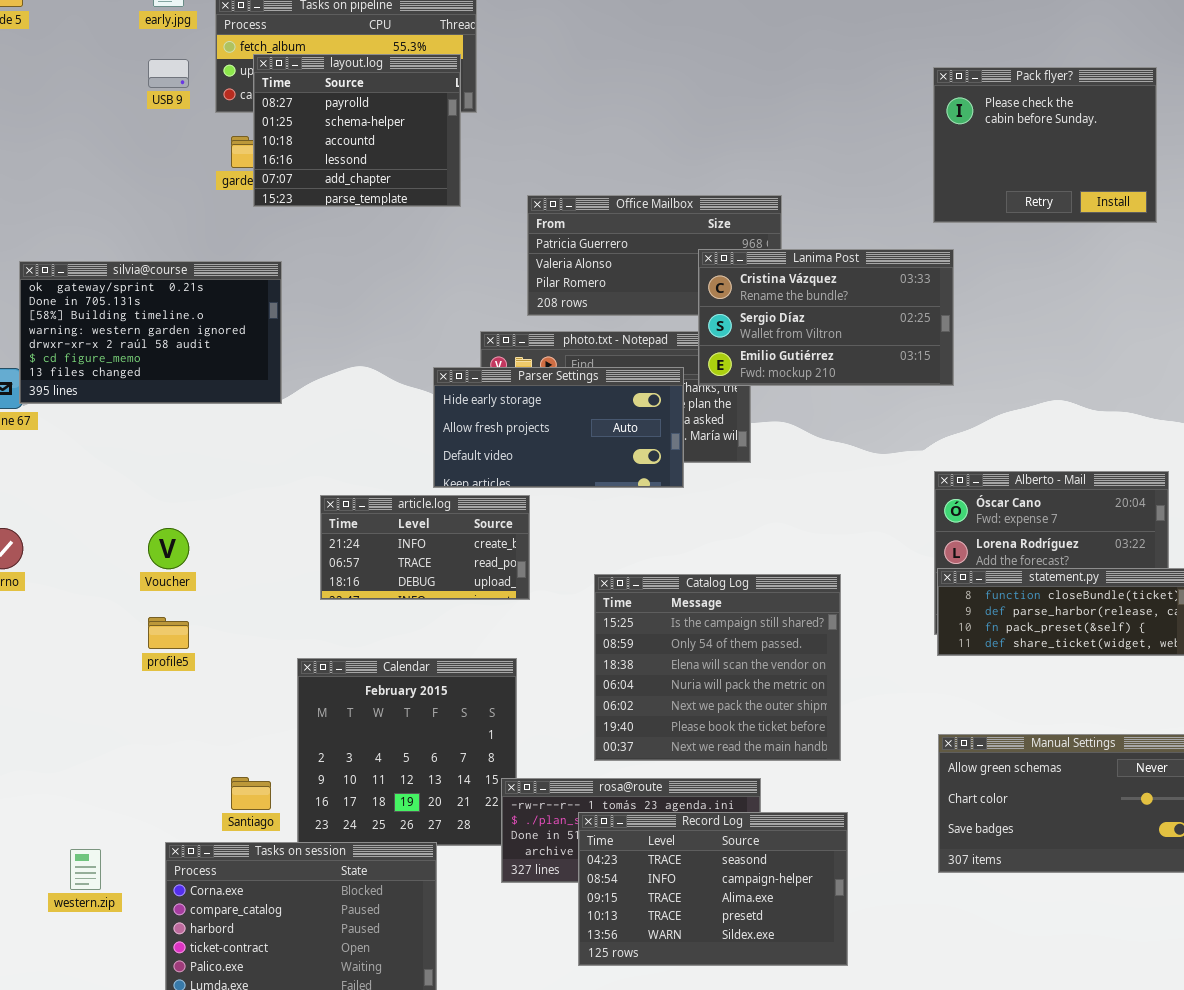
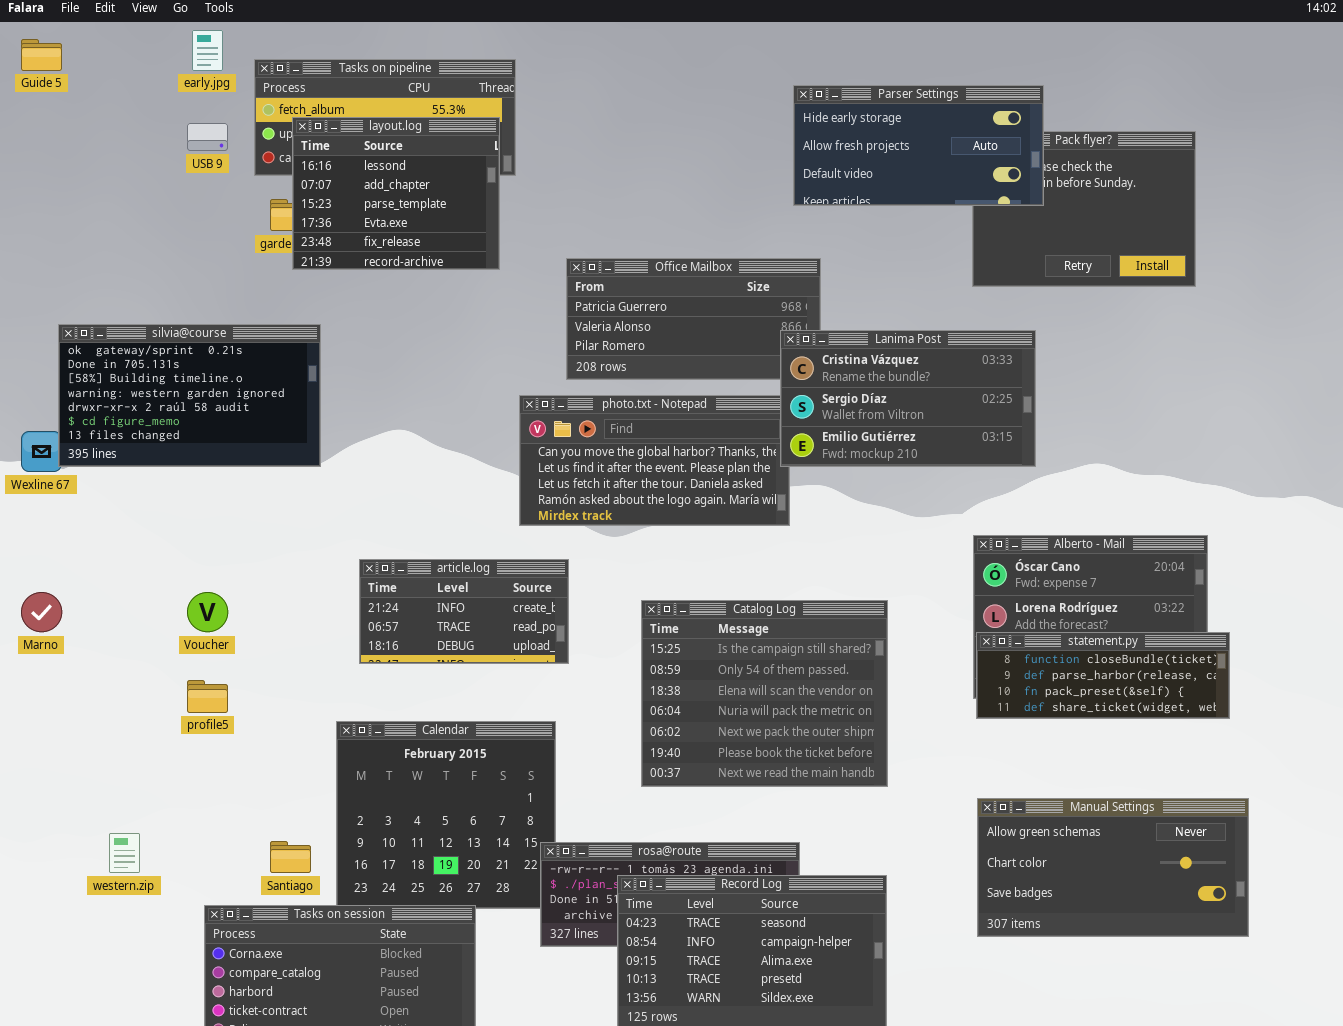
layout.log: [253,54,461,207] -> [292,117,500,270], scrolled down 3 rows
Lanima Post: [698,249,954,386] -> [780,330,1036,467], moved
Parser Settings: [433,367,684,488] -> [793,85,1044,206], moved
Catalog Log: [594,574,841,761] -> [641,600,888,787], moved
western.zip: [70,849,101,890] -> [109,833,140,873], moved

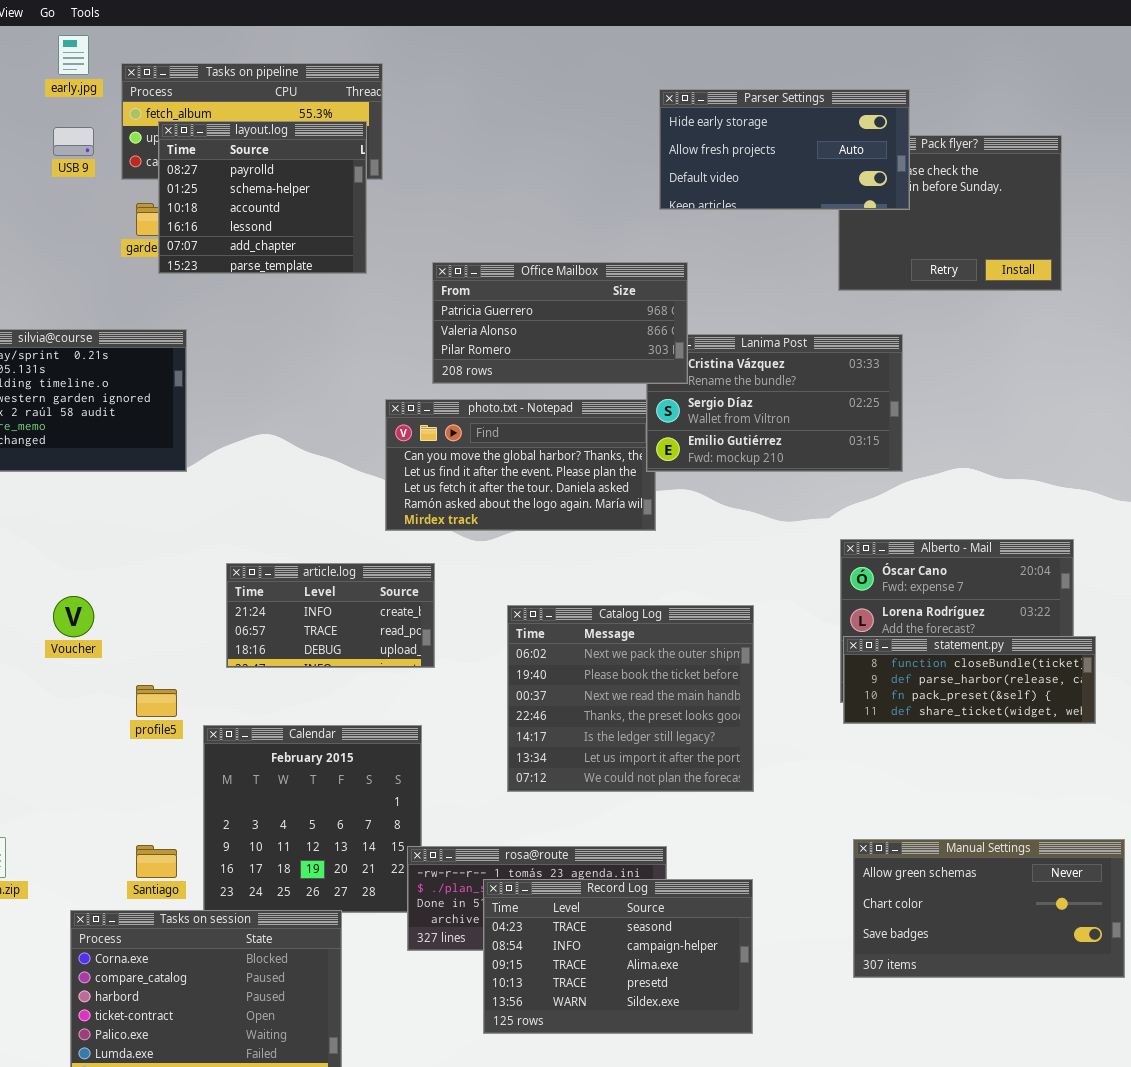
layout.log: [292,117,500,270] -> [158,121,367,274], scrolled up 3 rows
Office Mailbox: [566,258,821,380] -> [432,262,688,384], raised
Catalog Log: [641,600,888,787] -> [507,605,754,792], scrolled down 4 rows
profile5: [187,680,228,713] -> [136,685,177,717], moved
Manual Settings: [977,798,1249,937] -> [853,839,1125,978], moved

